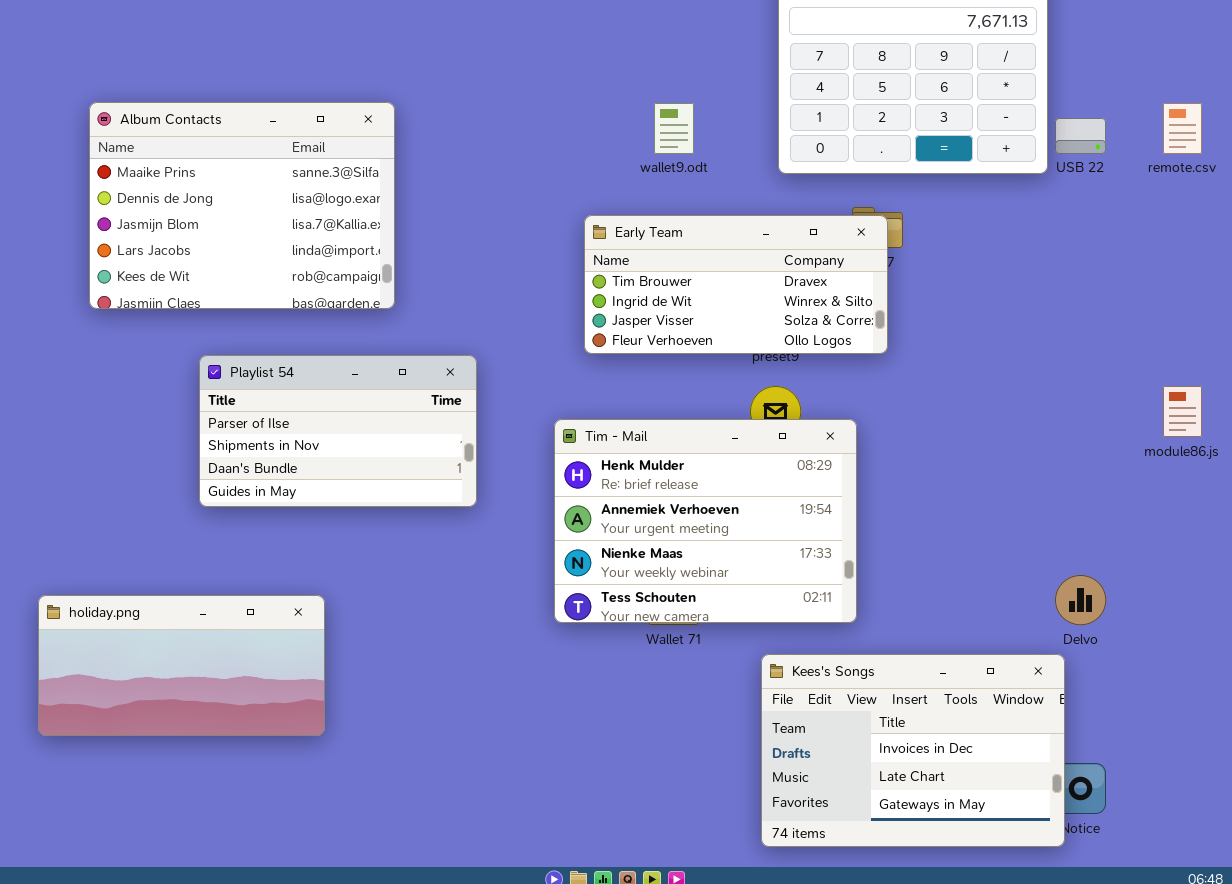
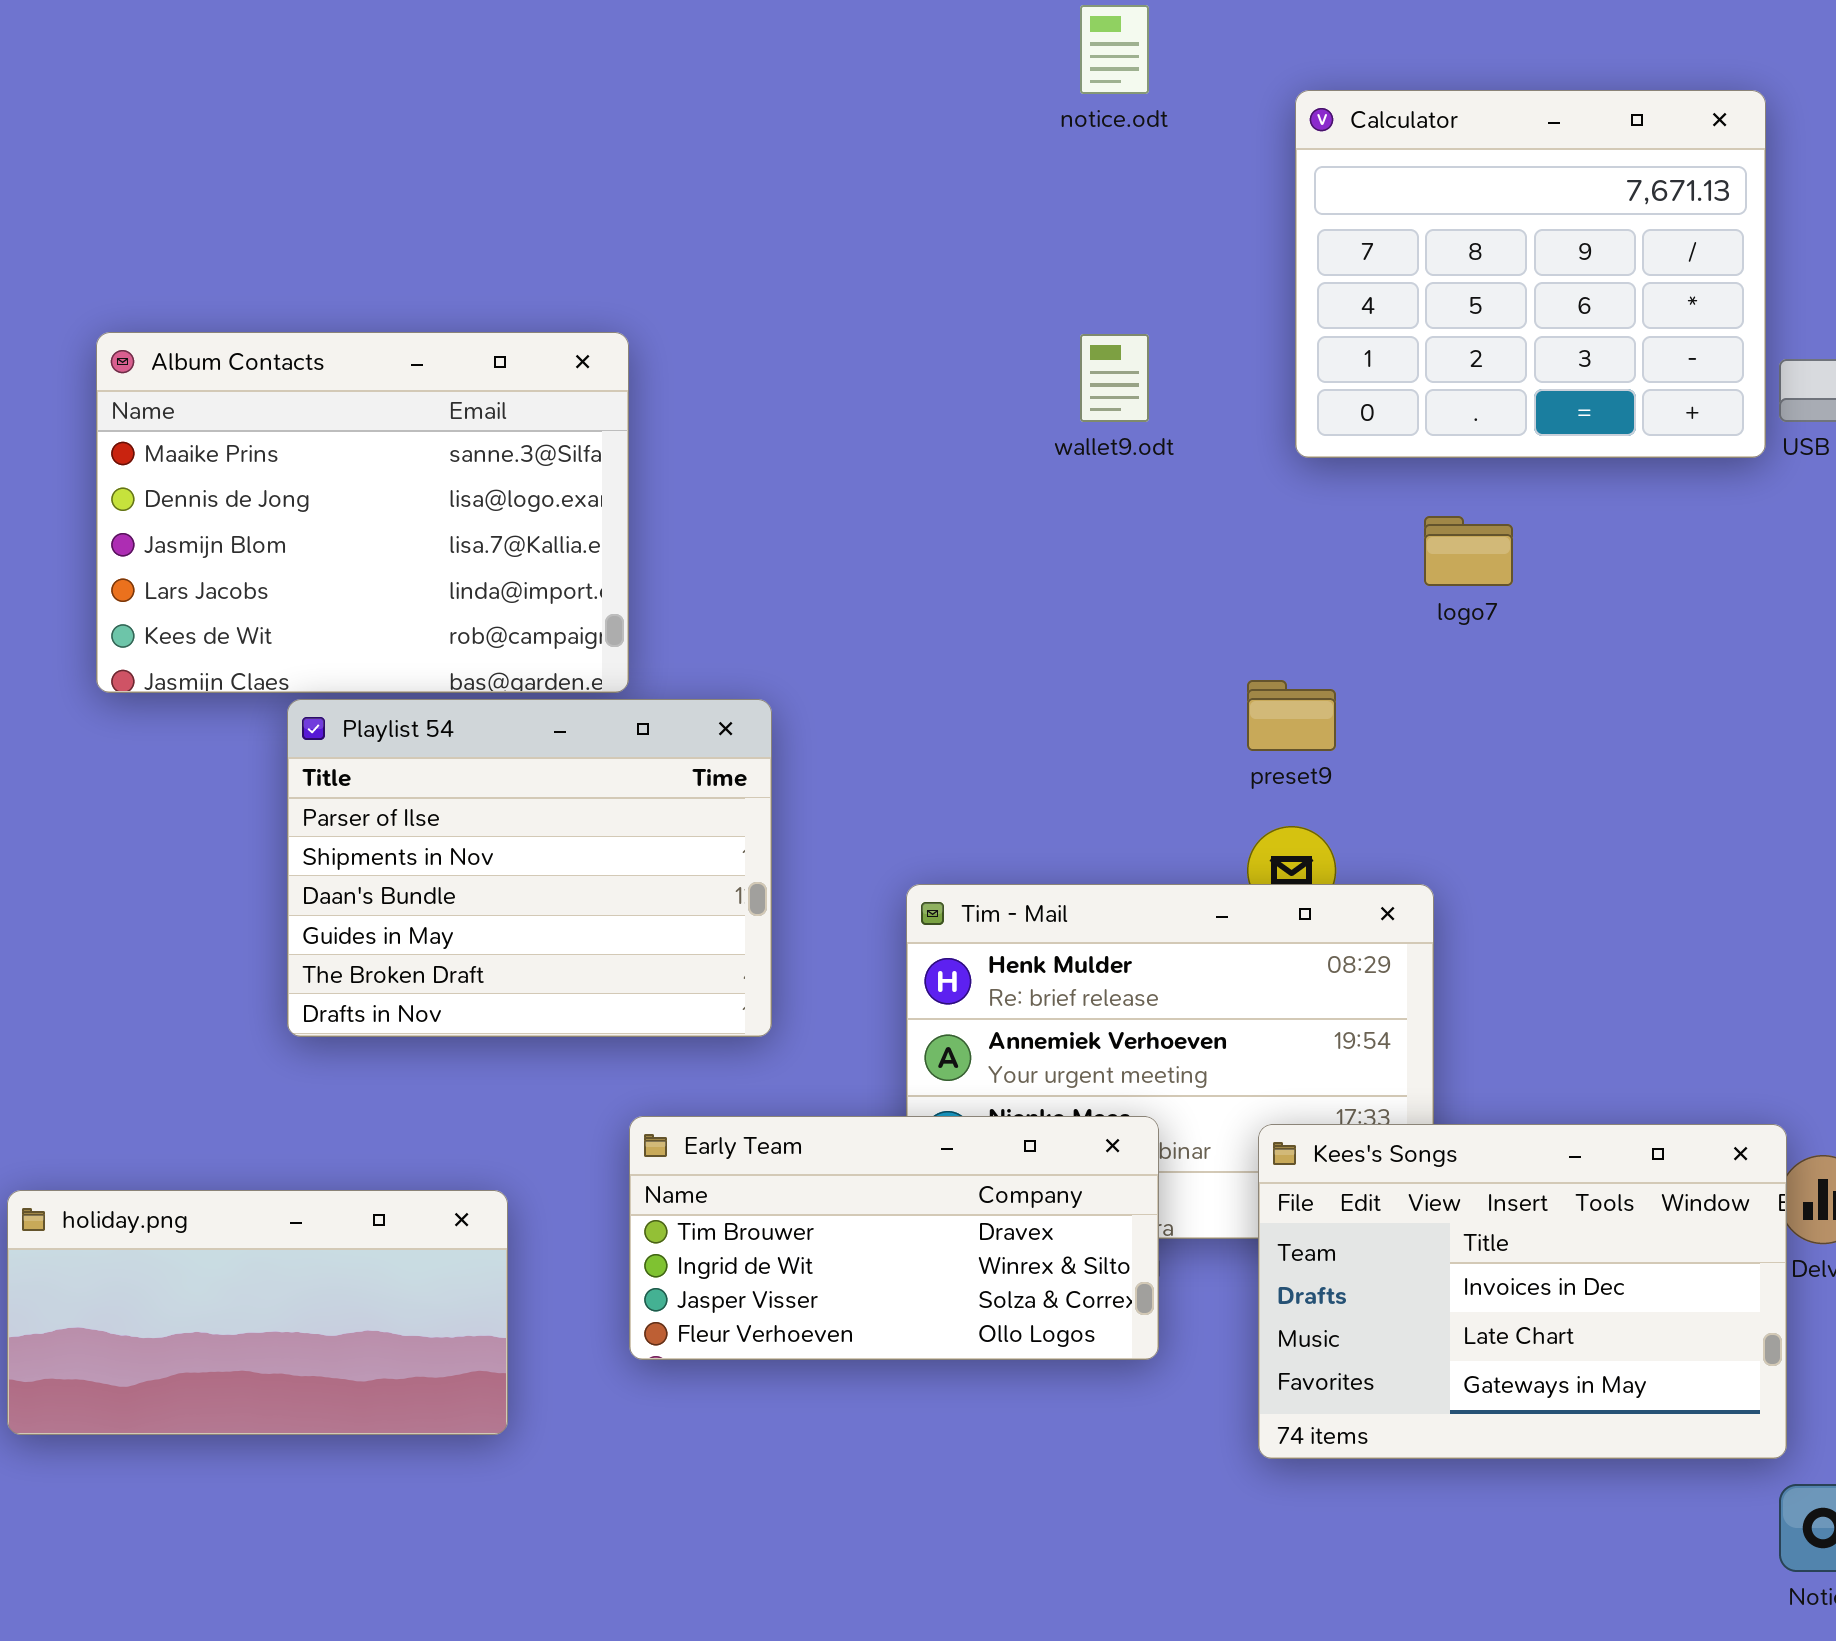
Early Team: [584,215,888,354] -> [629,1116,1159,1360], moved
Playlist 54: [199,355,477,507] -> [287,699,772,1037], resized
Kees's Songs: [761,654,1065,847] -> [1258,1124,1787,1459], moved

